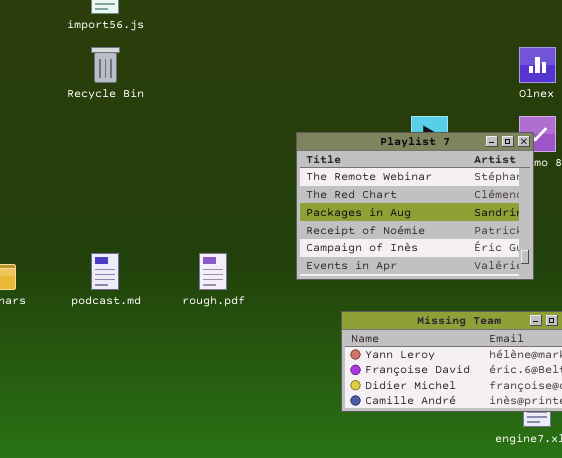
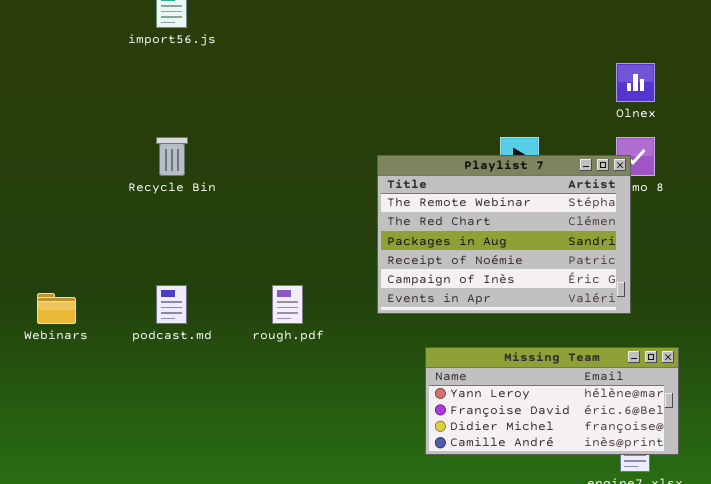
Recycle Bin: [91,47,120,83] -> [156,137,188,176], moved

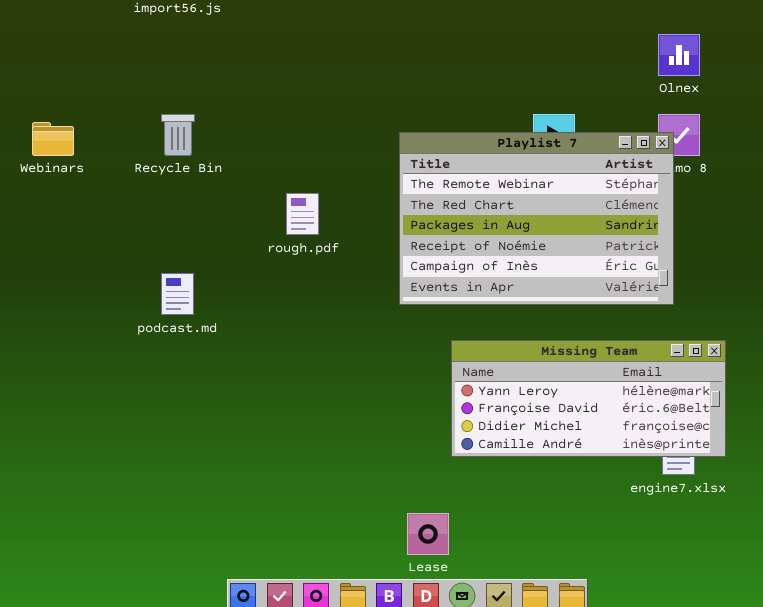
rough.pdf: [272,285,303,324] -> [286,193,319,235], moved
Webinars: [37,293,76,324] -> [32,122,74,156], moved

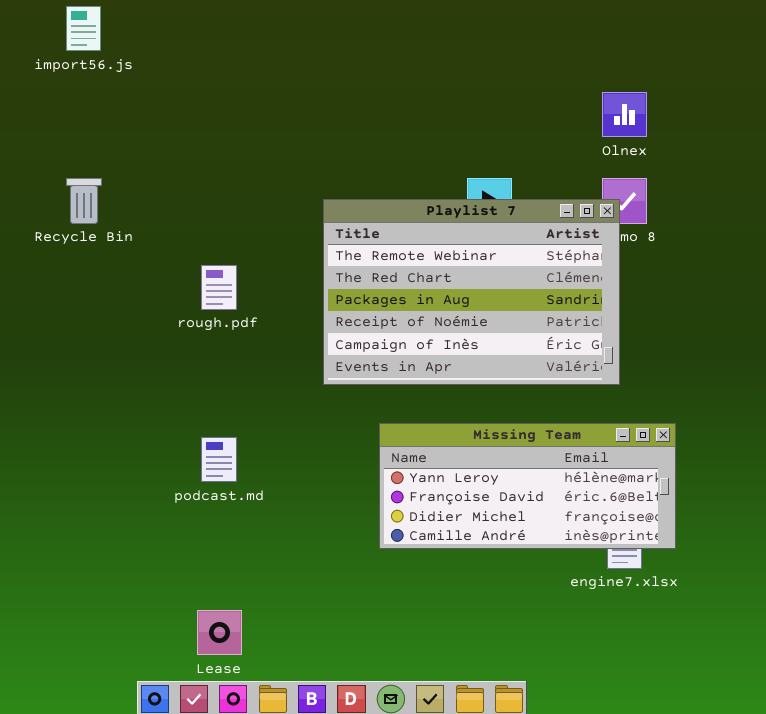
podcast.md: [161,273,194,315] -> [201,437,237,482], moved
Lease: [407,513,449,555] -> [197,610,242,655], moved

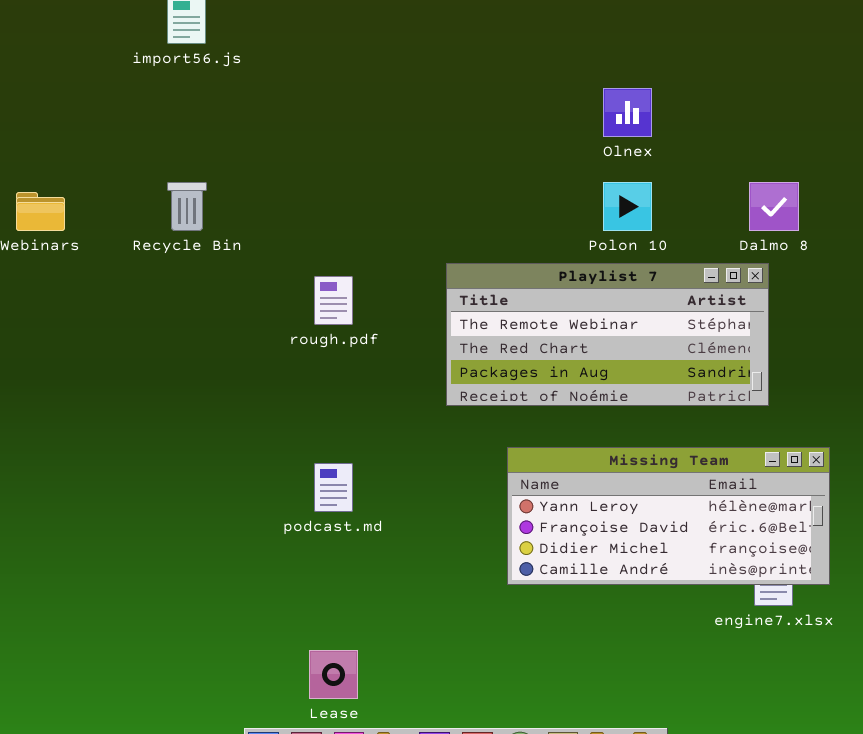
Olnex: [602,92,647,137] -> [603,88,652,137], moved
Playlist 7: [323,199,620,385] -> [446,263,769,406], resized

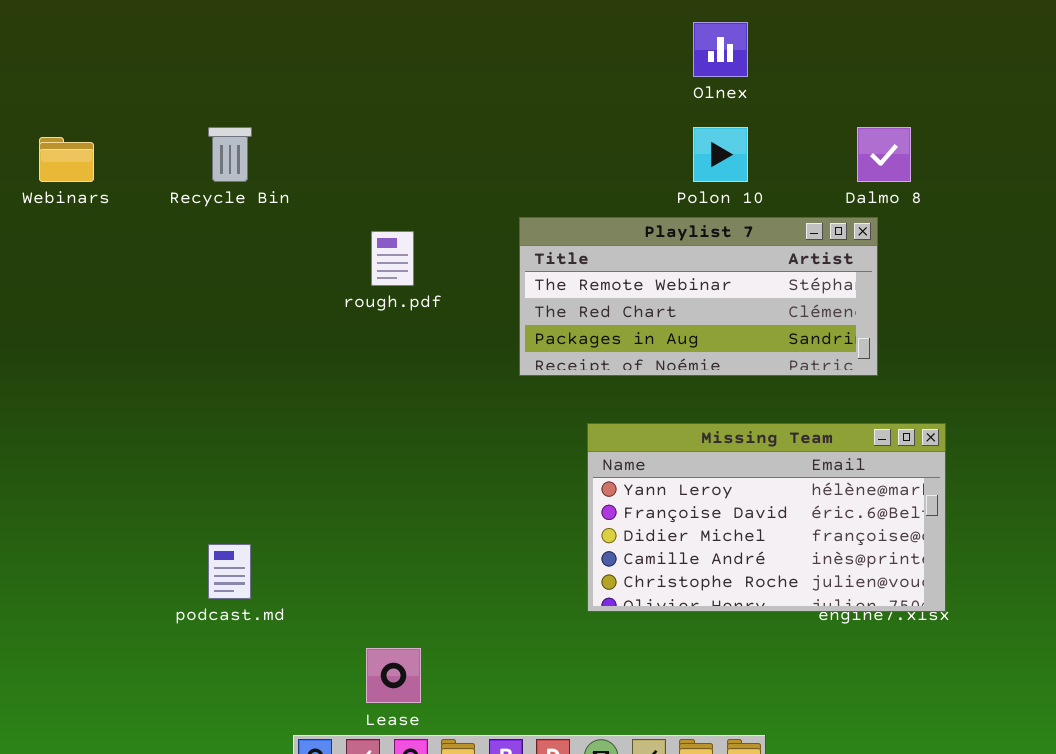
Missing Team: [507,447,830,585] -> [587,423,946,612], resized
podcast.md: [314,463,353,512] -> [208,544,251,599], moved

